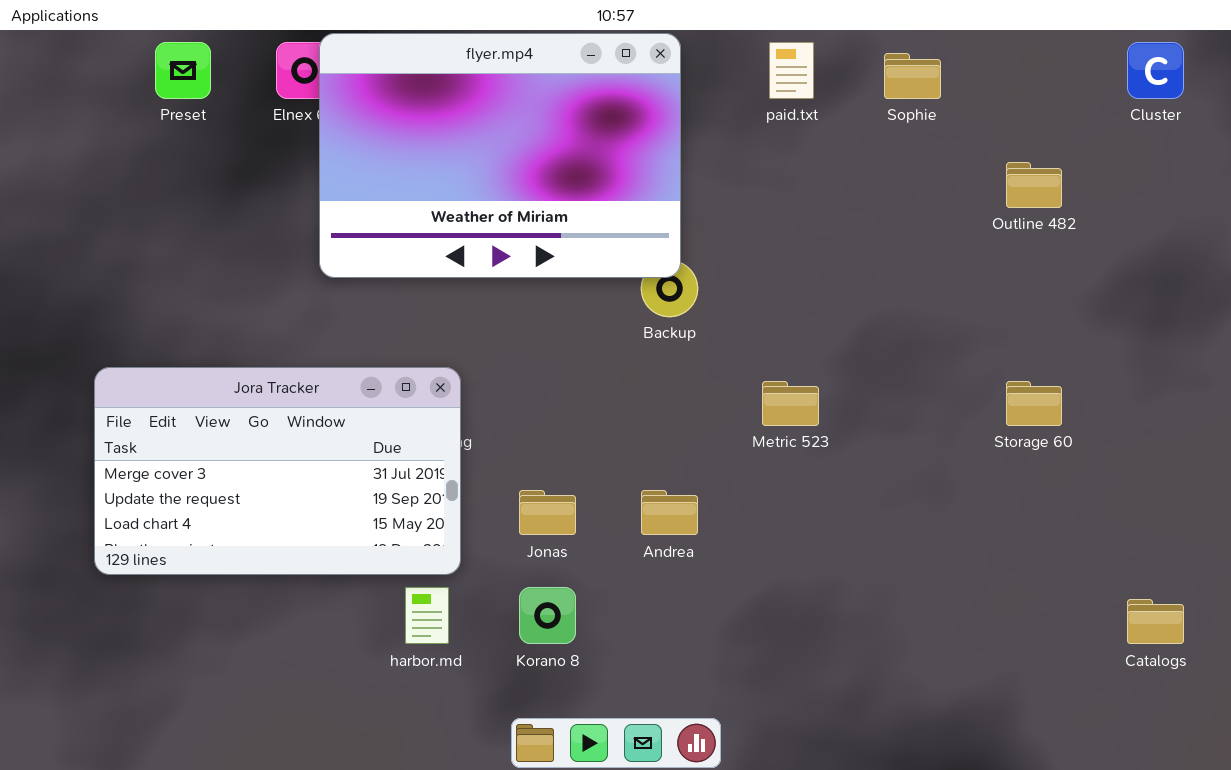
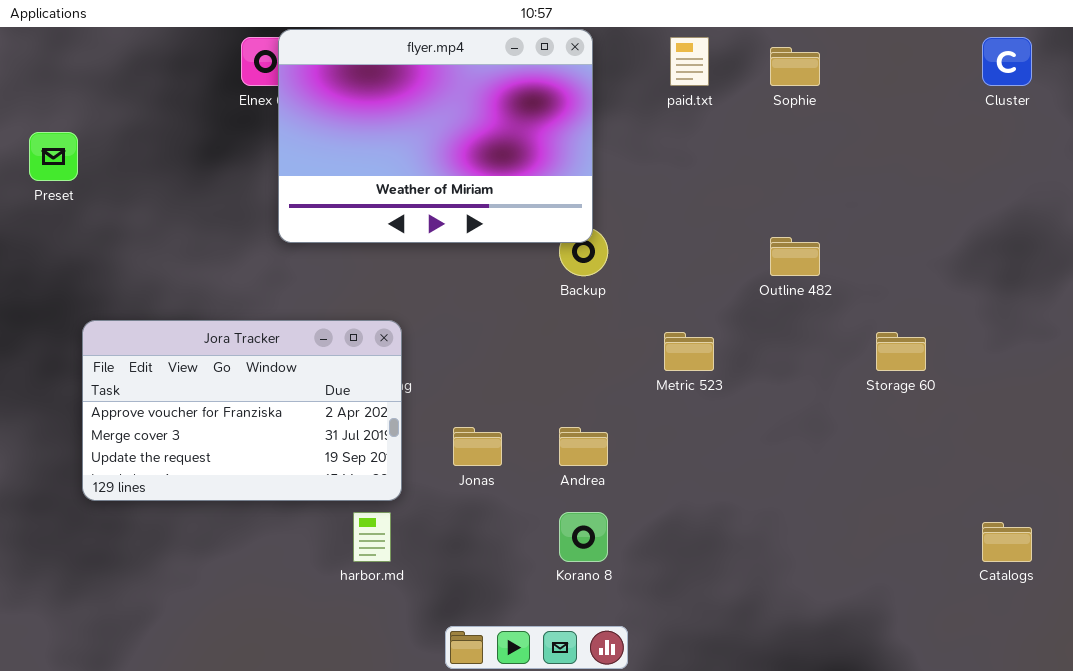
Preset: [155,42,211,99] -> [29,132,78,181], moved
Outline 482: [1006,162,1062,208] -> [770,237,820,276], moved
Jora Tracker: [94,367,461,575] -> [82,320,402,501], scrolled up 1 row
Korano 8: [519,587,576,644] -> [559,512,608,562], moved

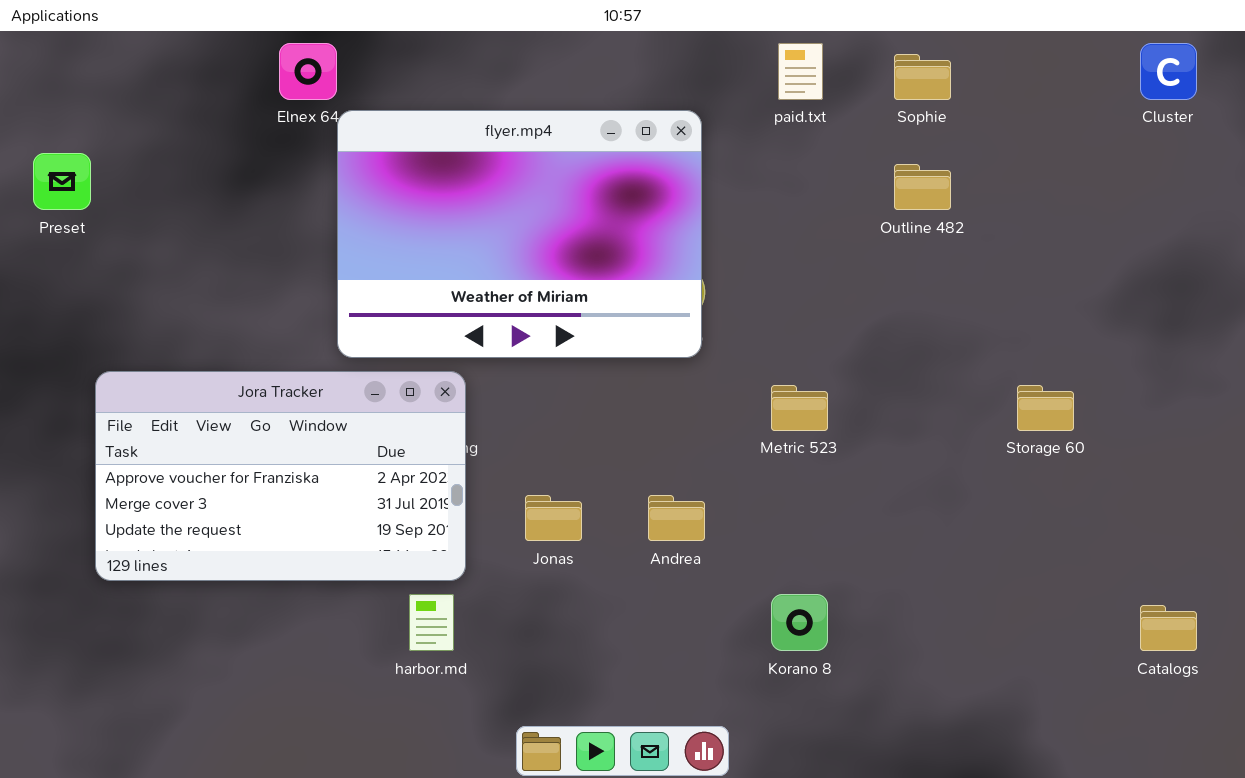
flyer.mp4: [278,29,593,243] -> [337,110,702,358], moved
Outline 482: [770,237,820,276] -> [894,164,951,210], moved
Korano 8: [559,512,608,562] -> [771,594,828,651], moved

